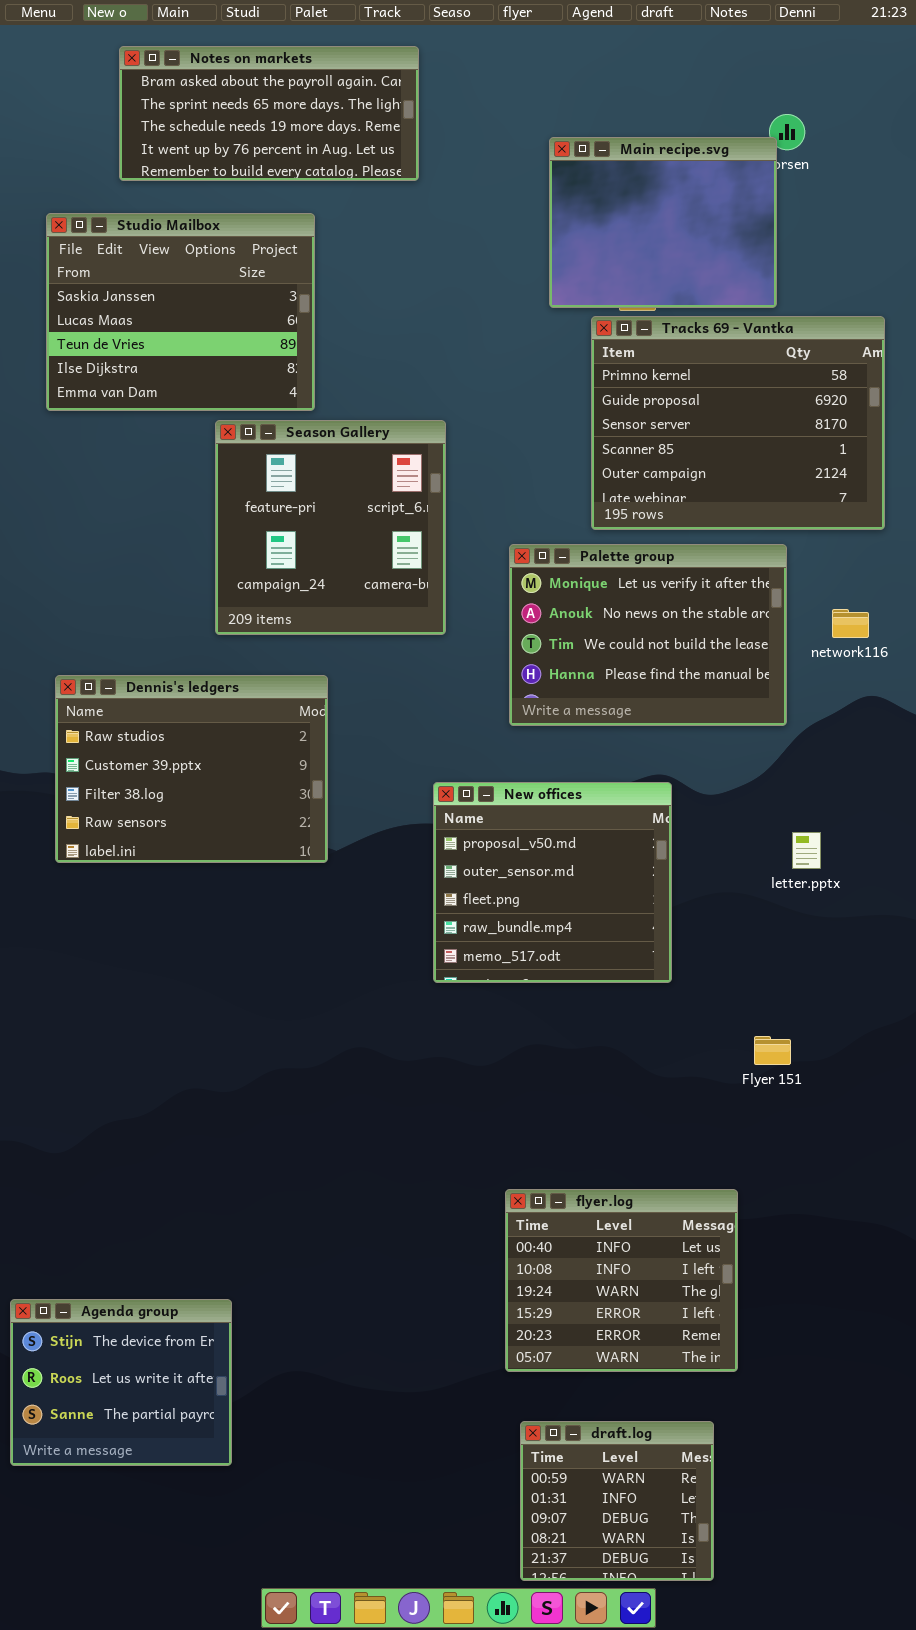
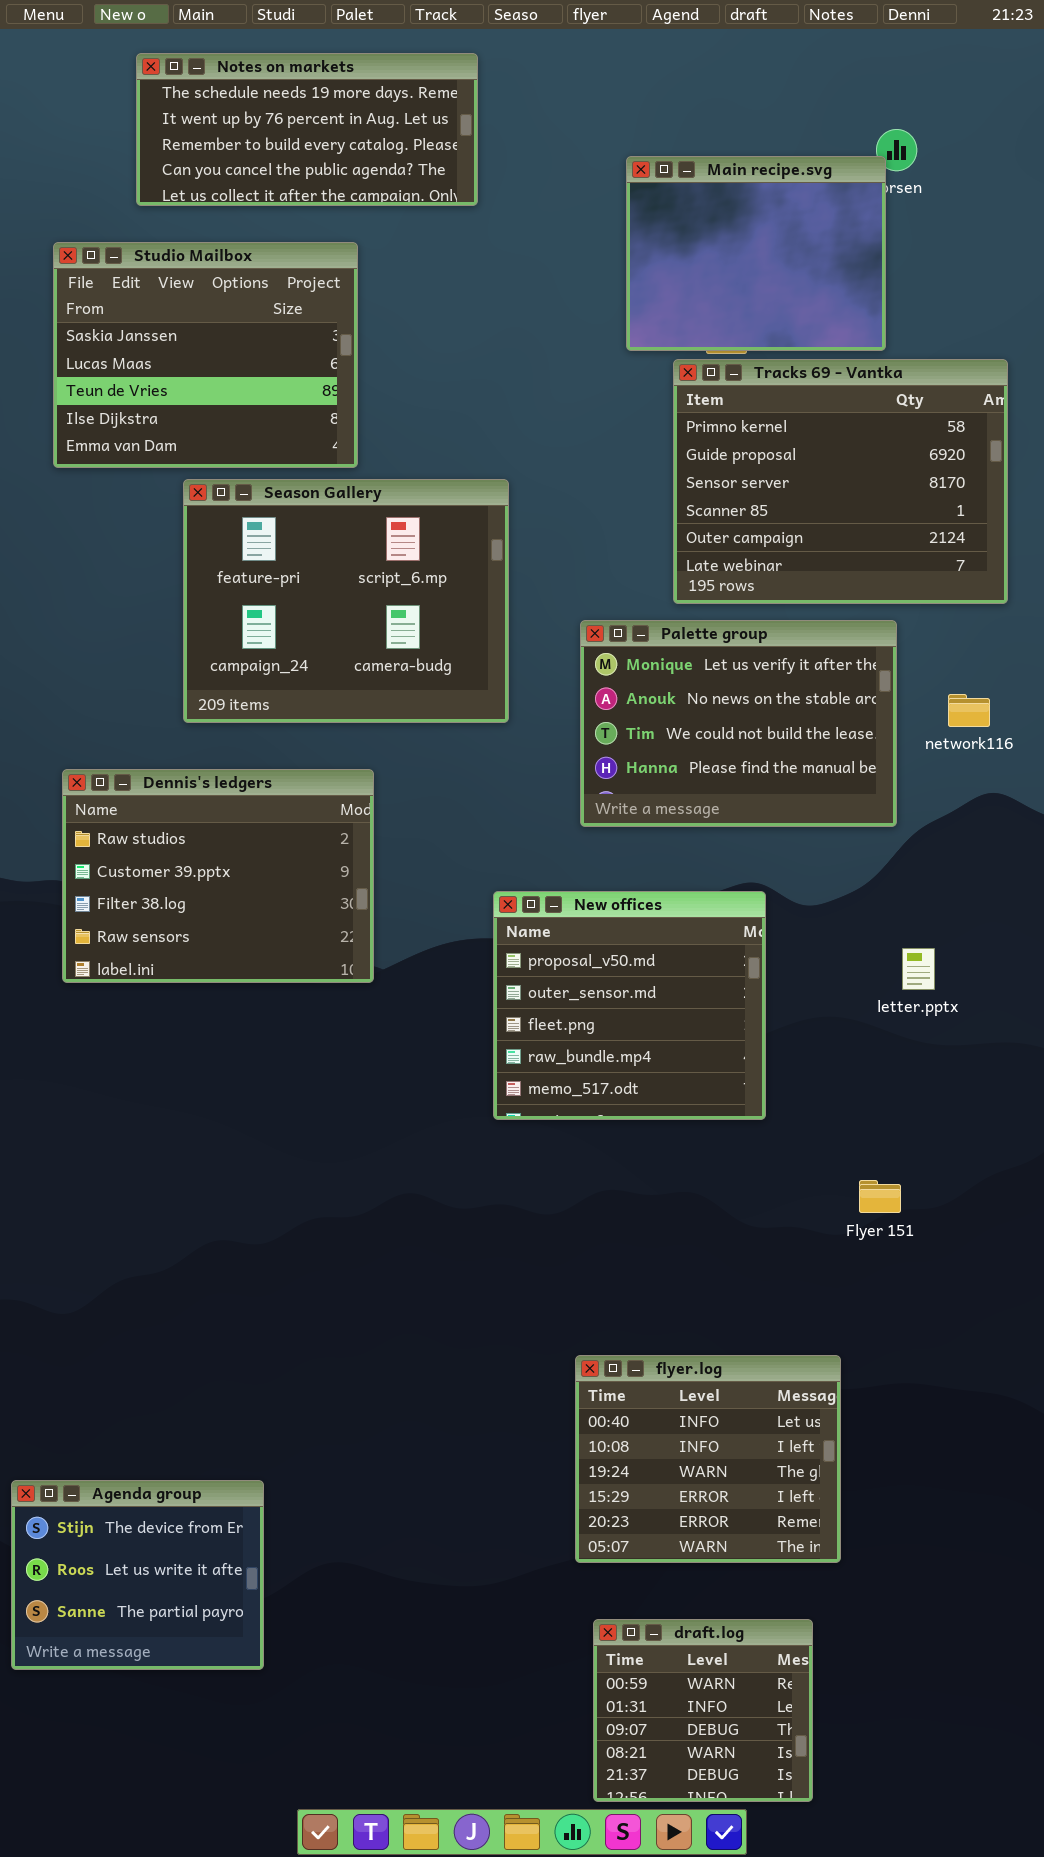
Notes on markets: [119,46,419,181] -> [136,53,478,206], scrolled down 2 rows
Season Gallery: [215,420,446,635] -> [183,479,509,723], resized

